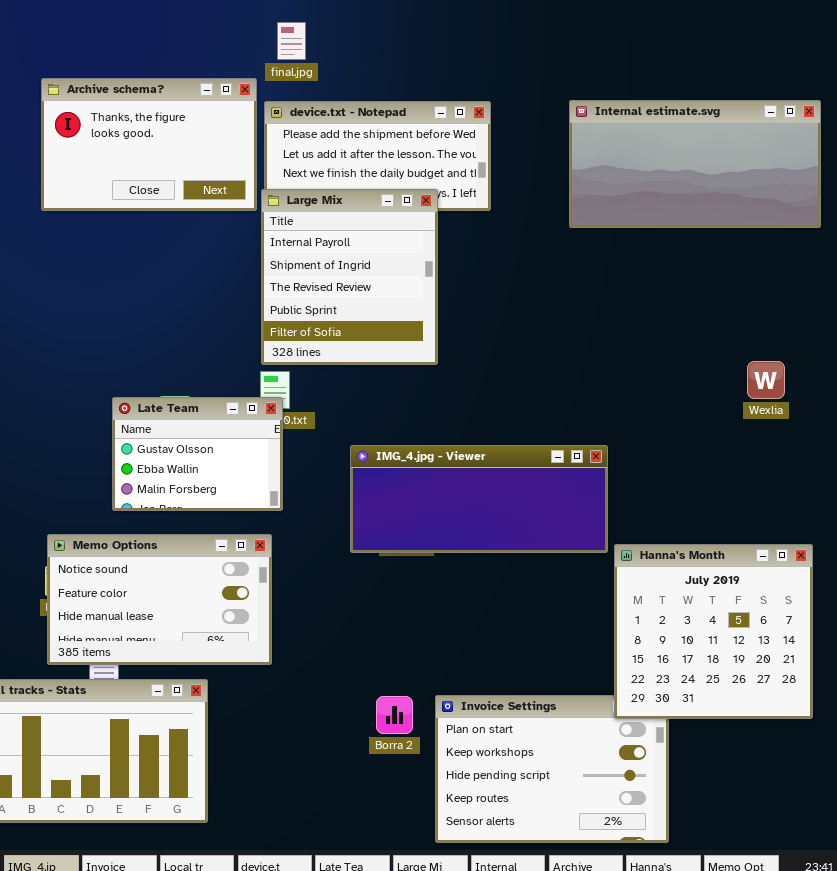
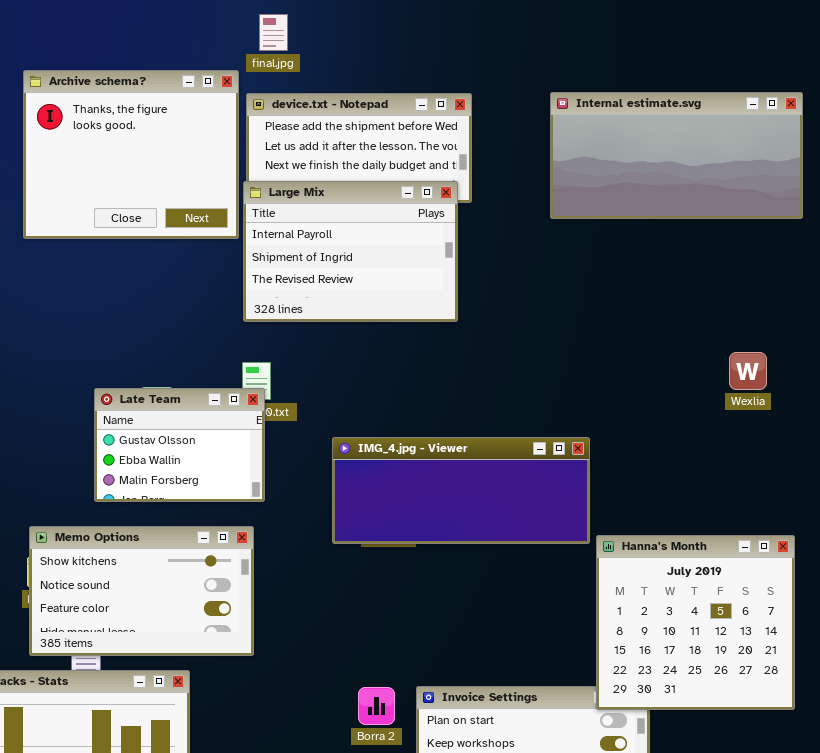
Archive schema?: [41,78,257,211] -> [23,70,239,239], resized
Large Mix: [261,189,438,365] -> [243,181,458,322], resized
Memo Options: [47,534,272,665] -> [29,526,254,656], scrolled up 1 row

